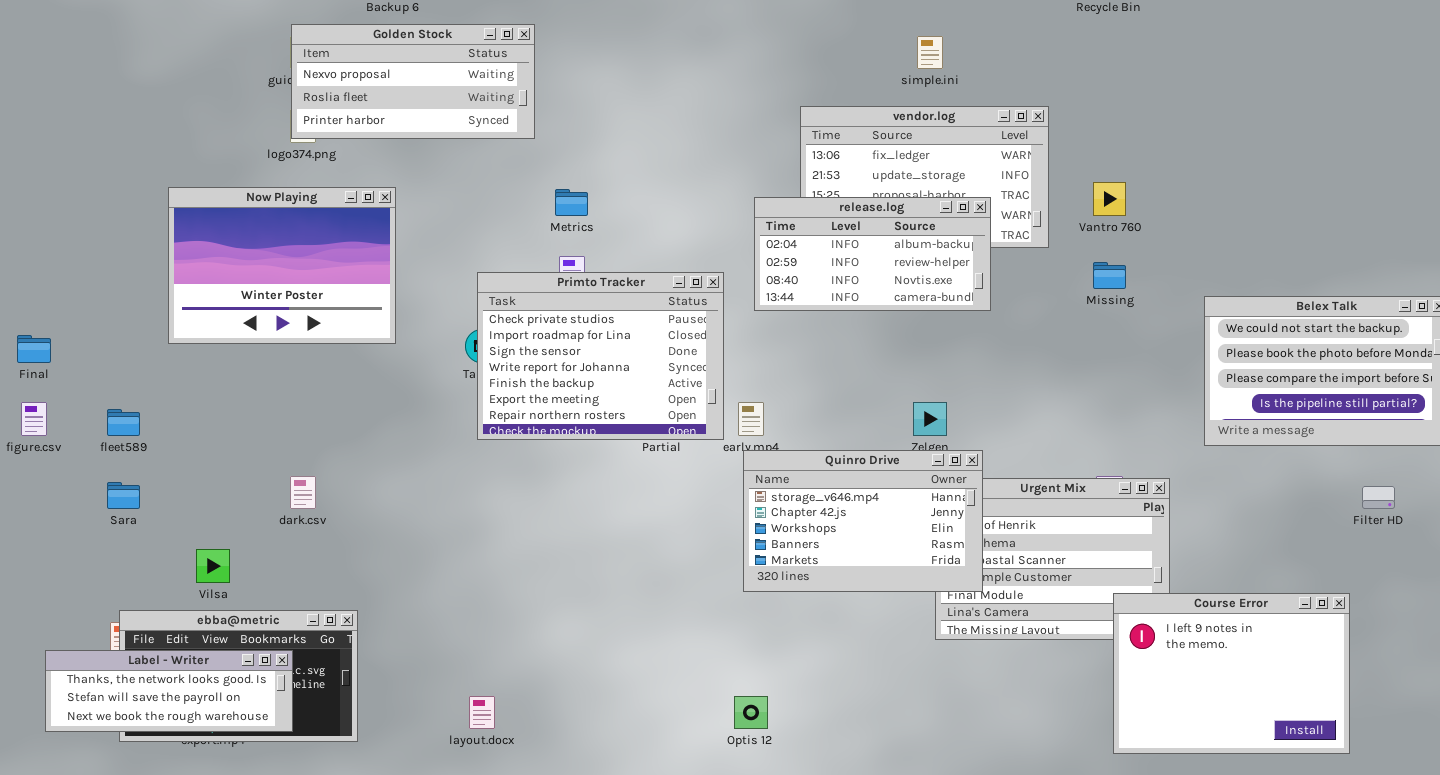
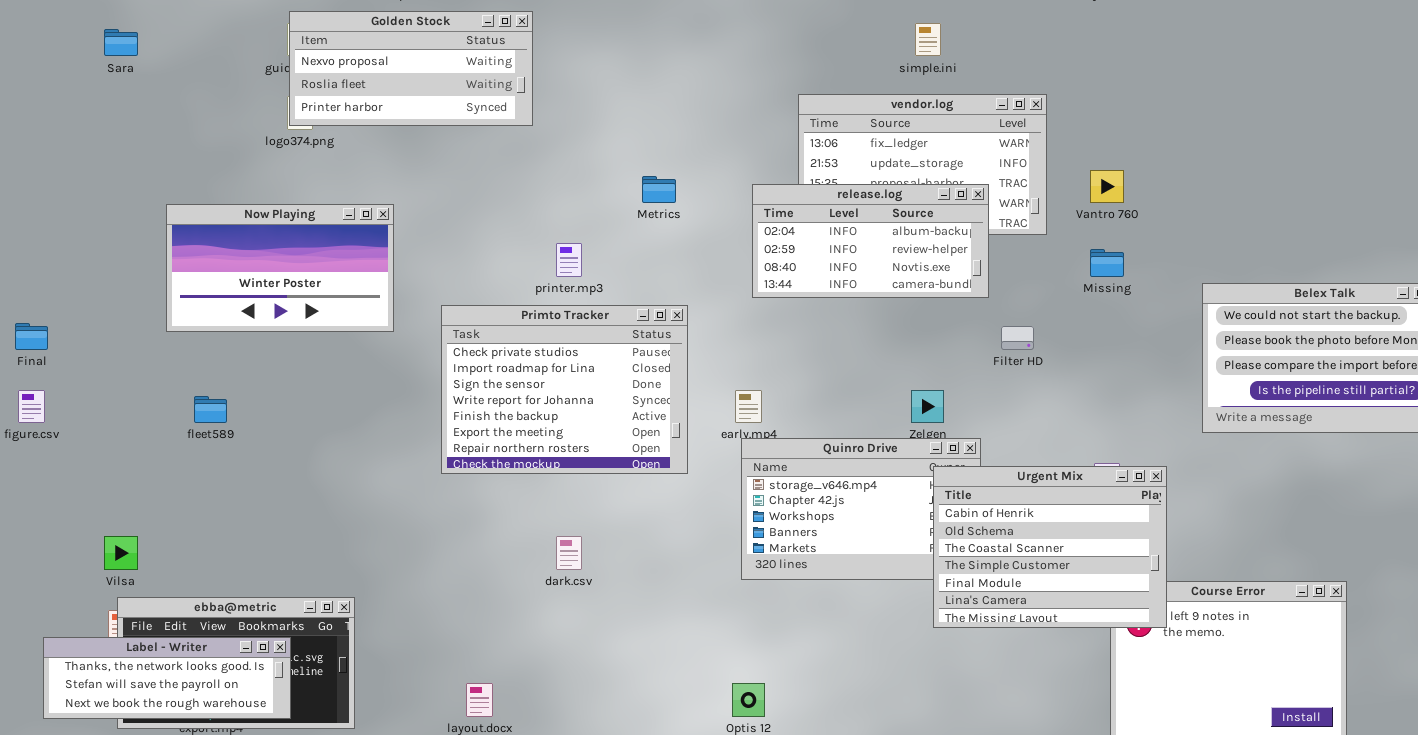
Now Playing: [168,187,396,344] -> [166,204,394,332], resized
Metrics: [555,189,588,216] -> [642,176,676,203], moved
Primto Tracker: [477,272,724,440] -> [441,305,688,474], moved
fleet589: [107,409,140,436] -> [194,396,227,423], moved
dark.csv: [290,476,316,509] -> [556,536,582,570], moved
Urgent Mix: [935,478,1170,640] -> [933,466,1167,628], raised
Sara: [107,482,140,509] -> [104,29,138,56], moved
Filter HD: [1362,486,1395,509] -> [1001,326,1034,350], moved
Vilsa: [196,549,230,583] -> [104,536,138,570], moved

